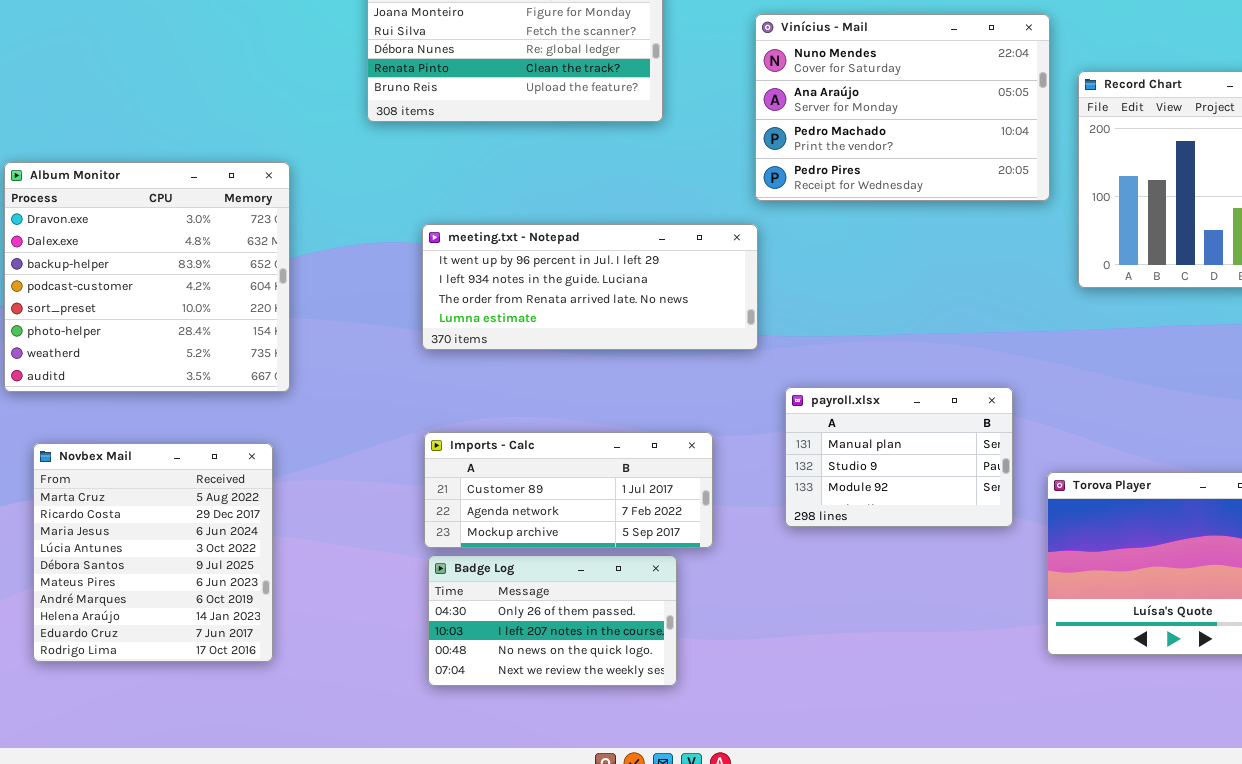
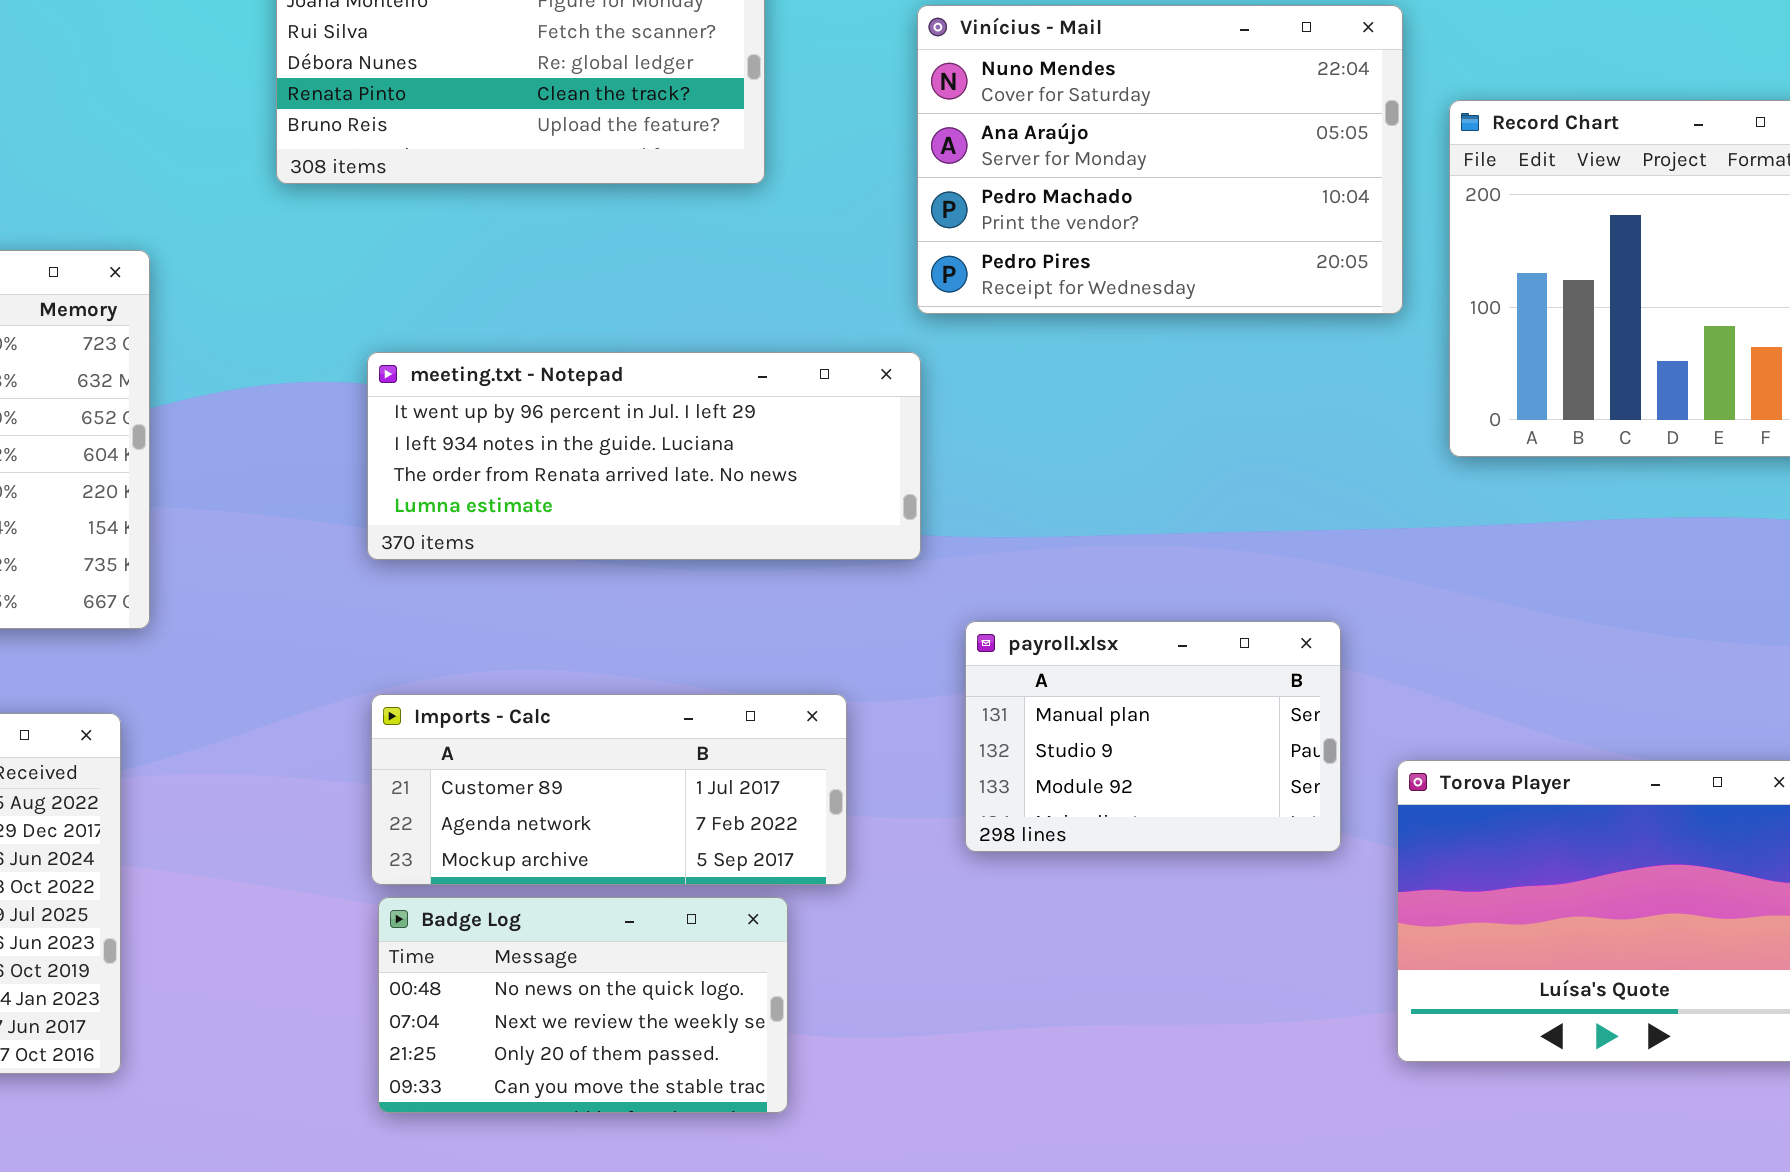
Badge Log: [428,555,677,686] -> [378,897,788,1113], scrolled down 2 rows

